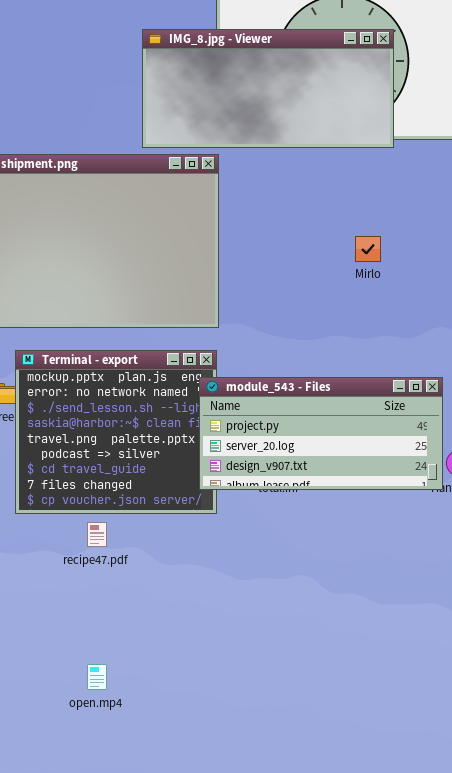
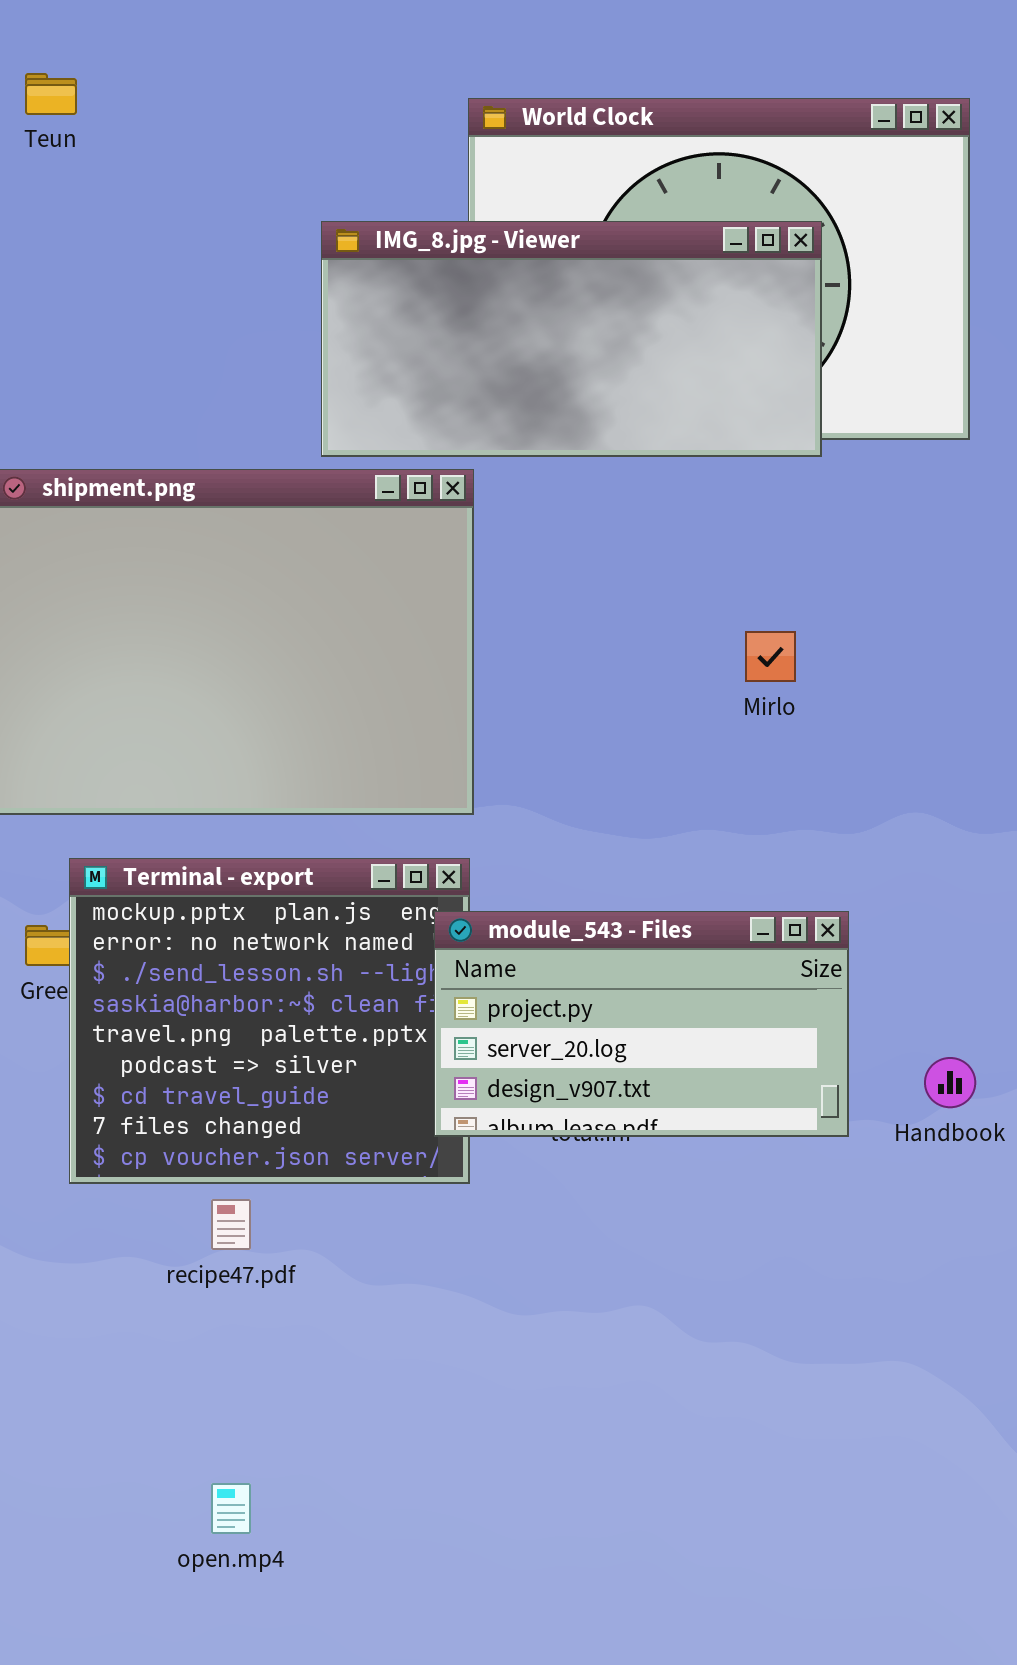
module_543 - Files: [199,377,443,490] -> [434,911,849,1137], resized

